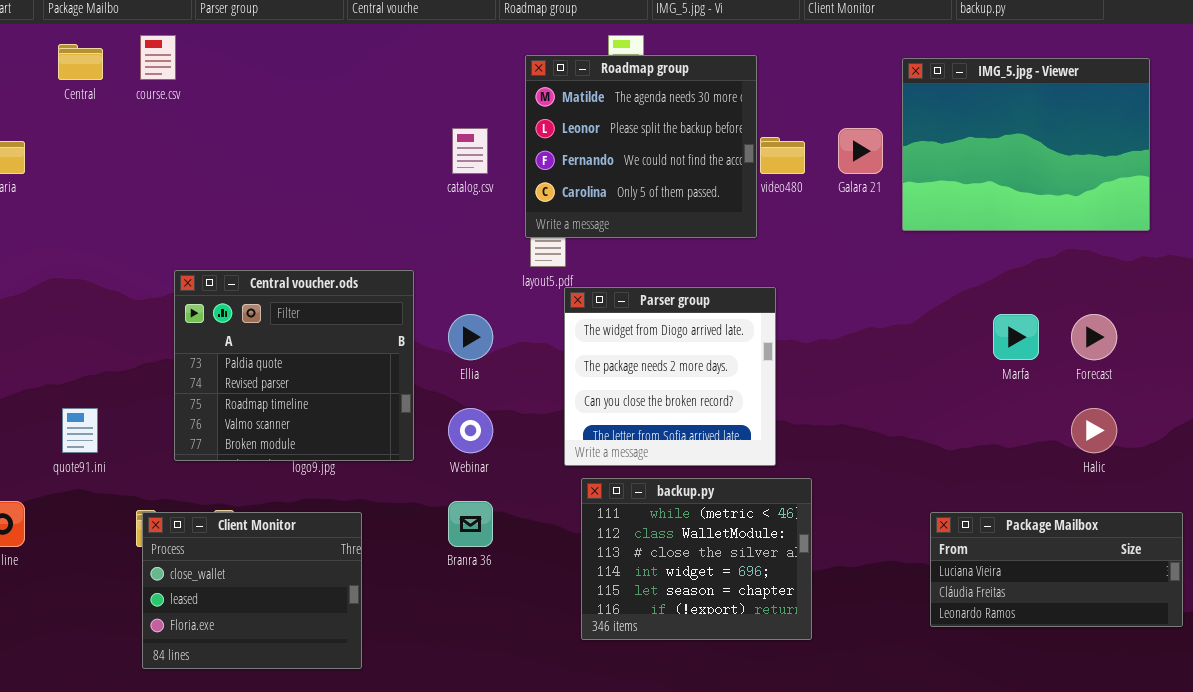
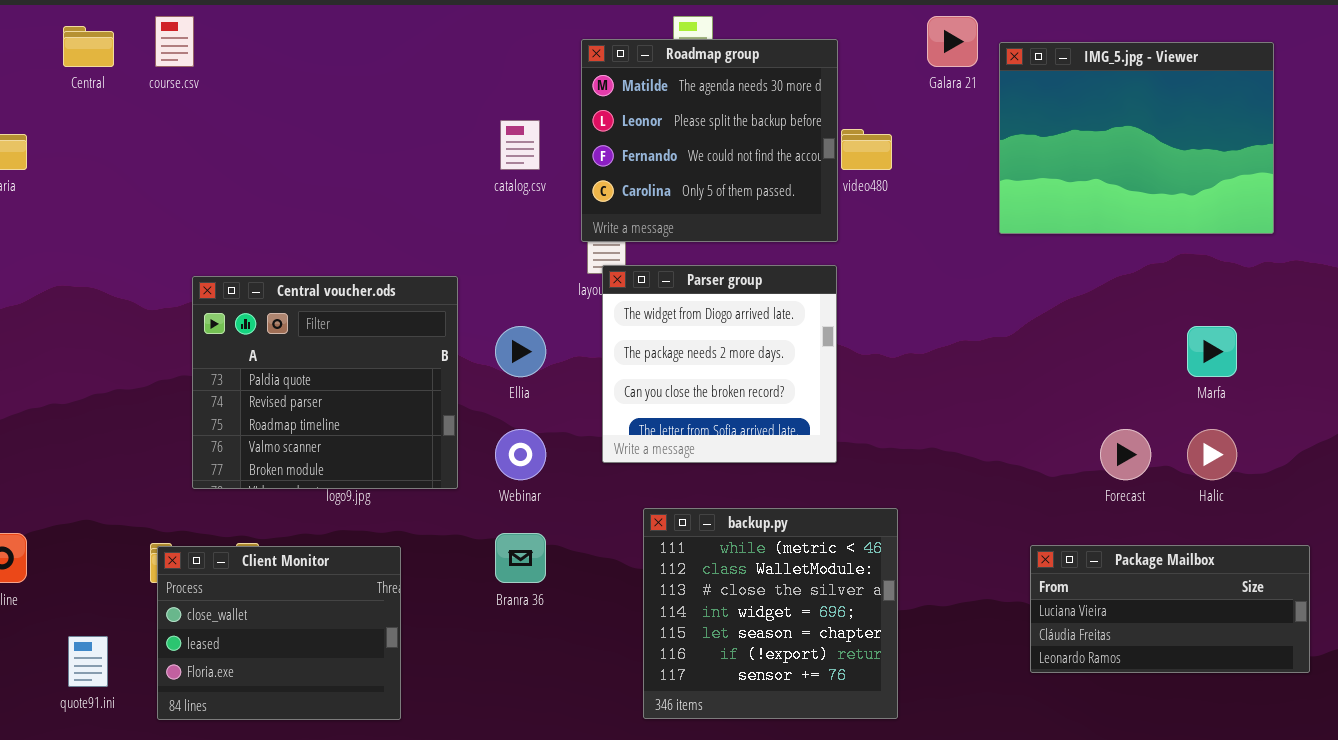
Galara 21: [838,128,883,174] -> [927,16,978,67], moved
Parser group: [564,287,776,466] -> [602,265,837,463], moved
Marfa: [993,314,1039,360] -> [1187,326,1237,377], moved
Forecast: [1071,314,1117,360] -> [1100,429,1151,480], moved
quote91.ini: [62,408,98,453] -> [68,636,108,687], moved
backup.py: [581,478,812,640] -> [643,508,898,719], resized

